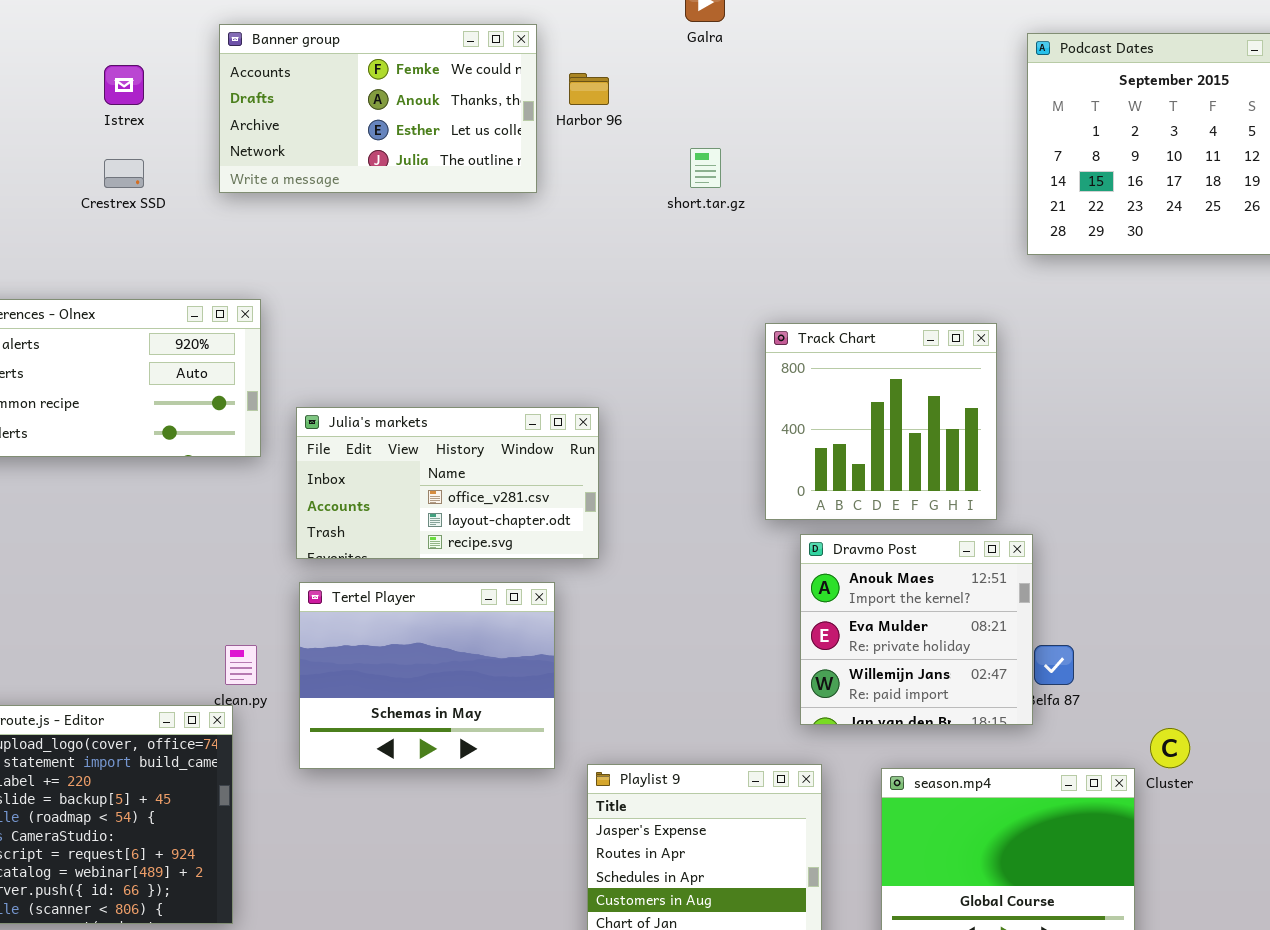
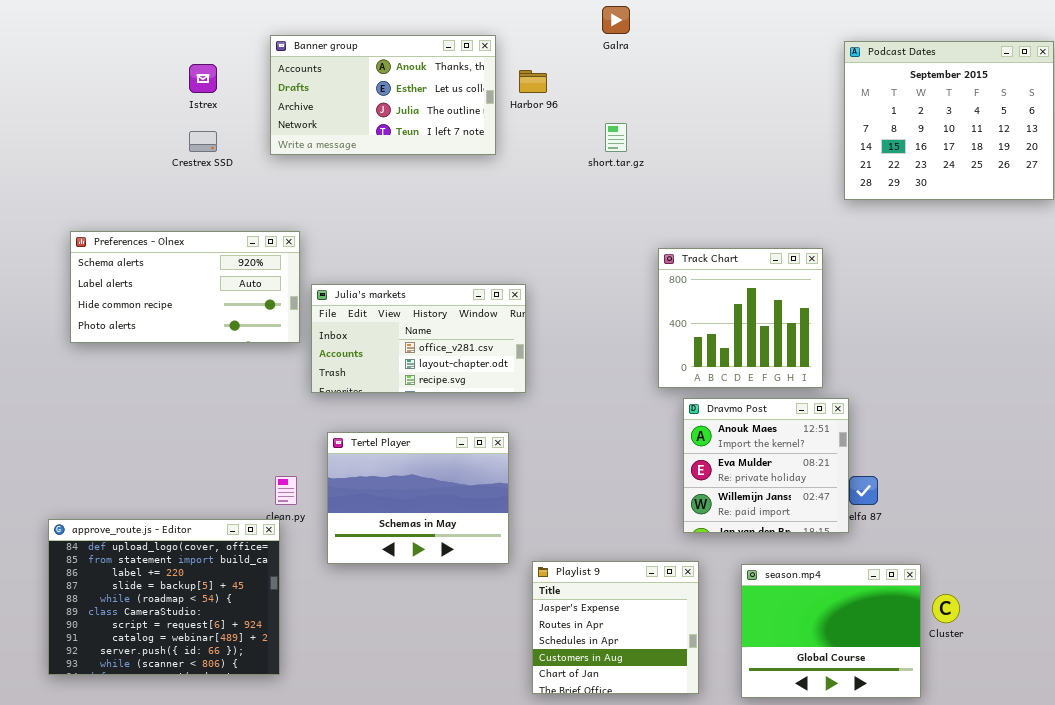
Banner group: [219,24,537,193] -> [270,35,496,155], scrolled down 1 row
Julia's markets: [296,407,599,559] -> [311,284,526,393], moved
Cluster: [1150,728,1190,768] -> [932,594,960,623], moved

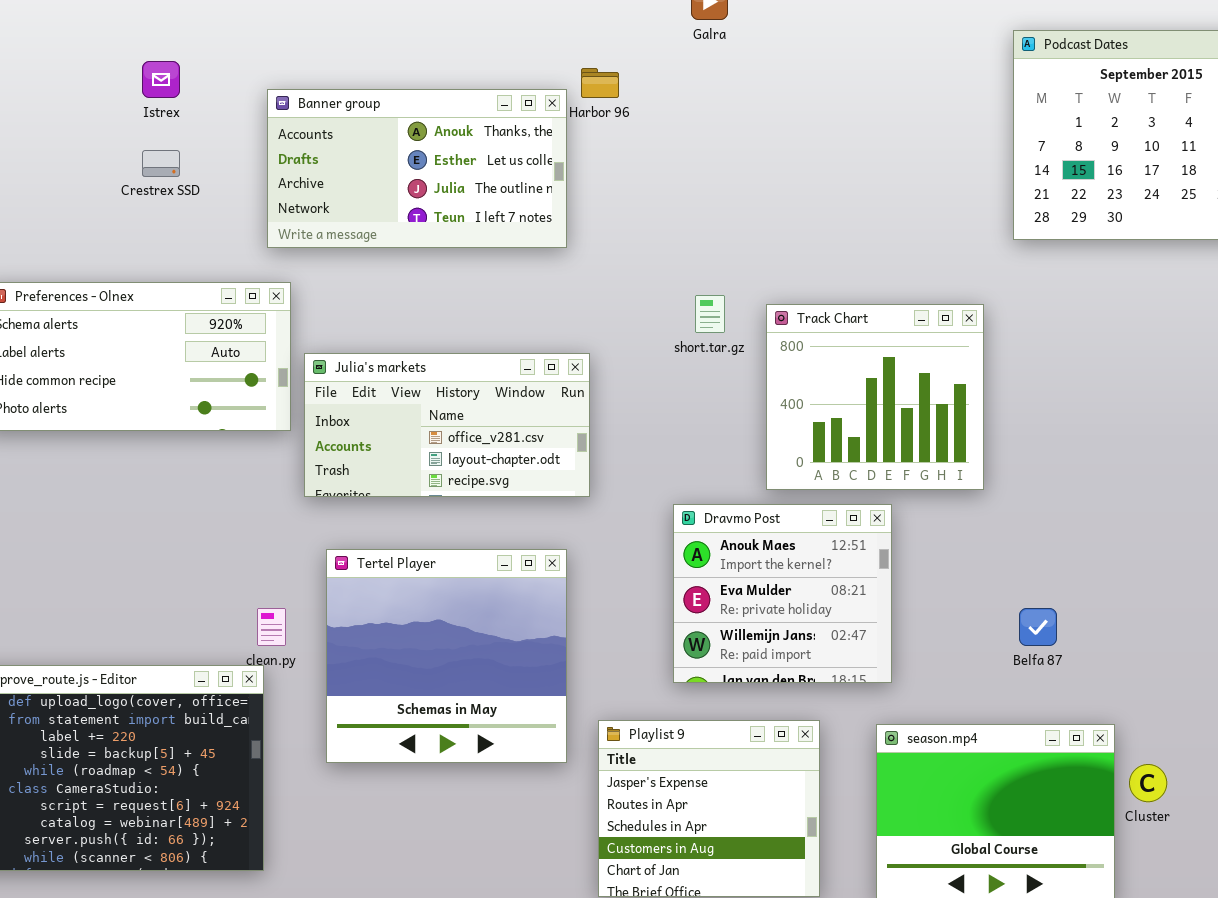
Banner group: [270,35,496,155] -> [267,89,567,248], moved
short.tar.gz: [605,123,627,152] -> [695,295,725,333], moved
Dravmo Post: [683,398,849,533] -> [673,504,892,683], moved
Tertel Player: [327,432,509,564] -> [326,549,567,763], resized

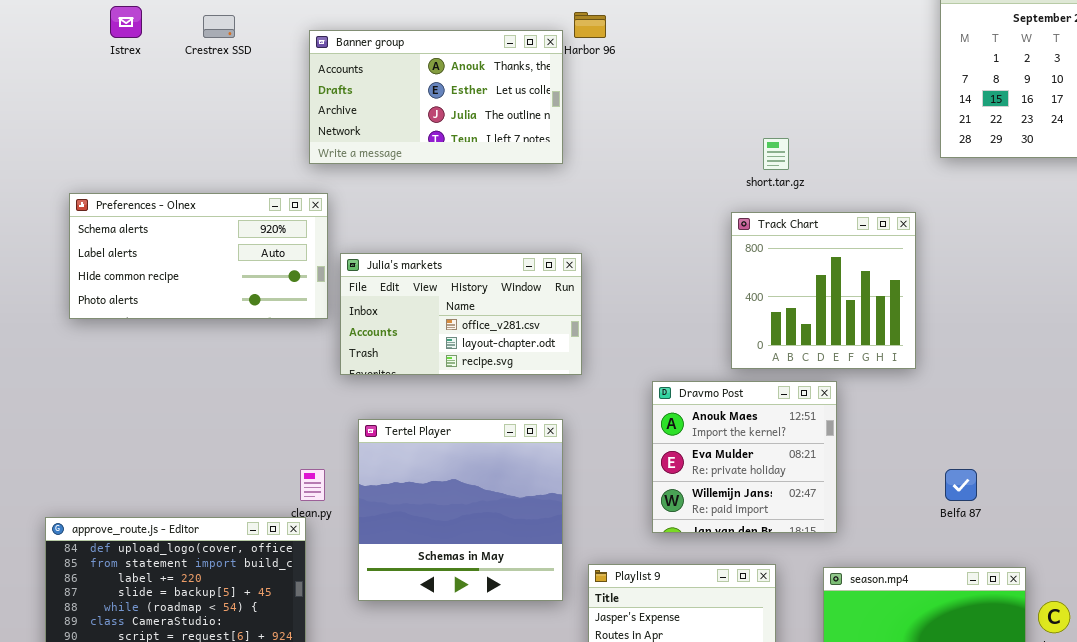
Istrex: [142,61,180,98] -> [110,6,142,38], moved
Crestrex SSD: [142,150,180,177] -> [203,15,235,38], moved
short.tar.gz: [695,295,725,333] -> [763,138,789,170], moved

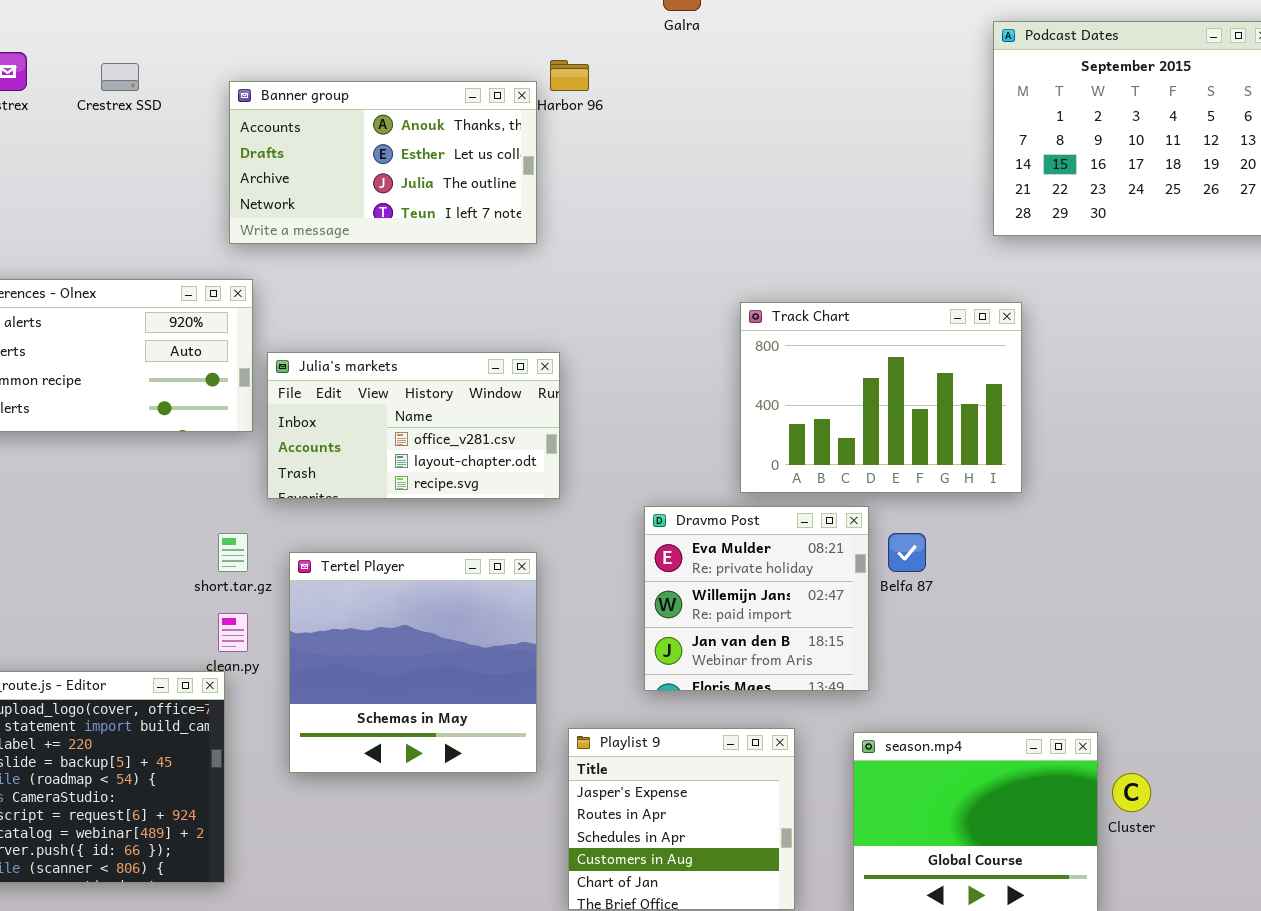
short.tar.gz: [763,138,789,170] -> [218,533,248,572], moved
Track Chart: [731,212,916,369] -> [740,302,1022,493], resized
Dravmo Post: [652,381,837,533] -> [644,506,869,691], scrolled down 1 row
Belfa 87: [945,469,977,501] -> [888,533,926,572], moved

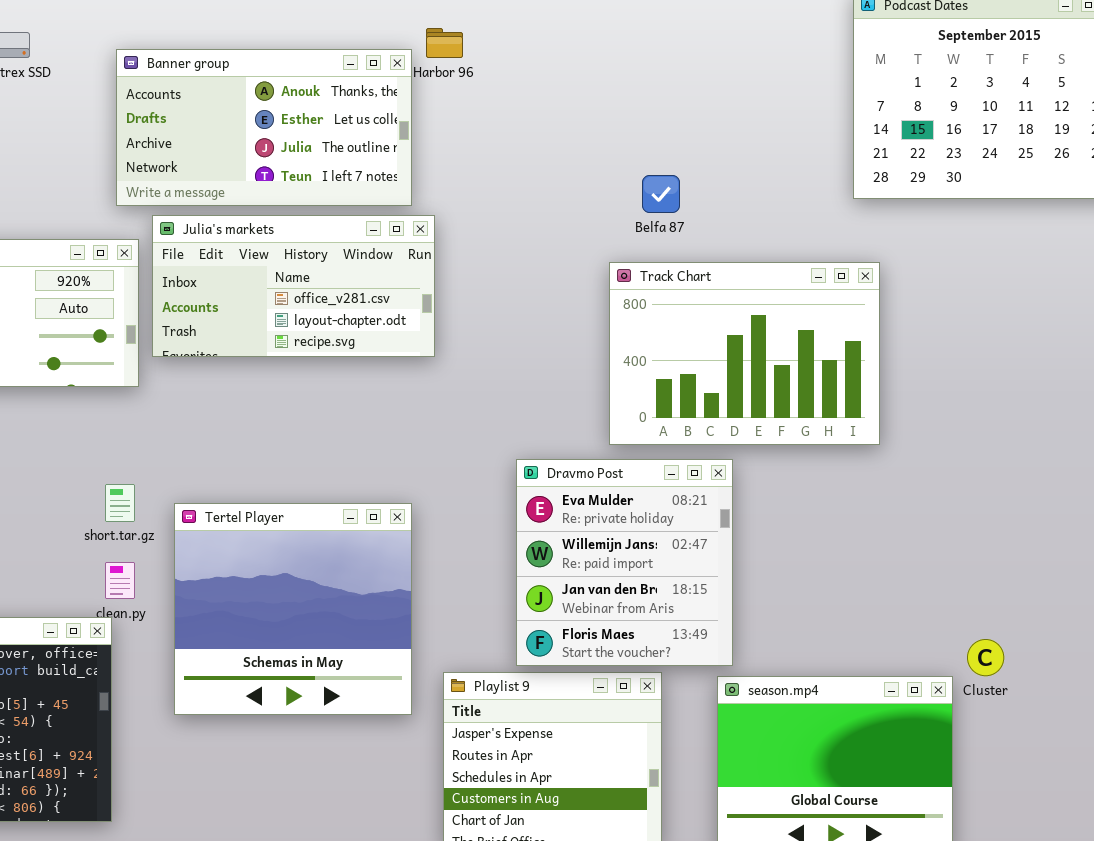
Julia's markets: [267,352,560,499] -> [152,215,435,357], moved
Dravmo Post: [644,506,869,691] -> [516,459,733,666], resized
Belfa 87: [888,533,926,572] -> [642,175,680,213], moved
Cluster: [1112,773,1151,812] -> [967,639,1004,676], moved

